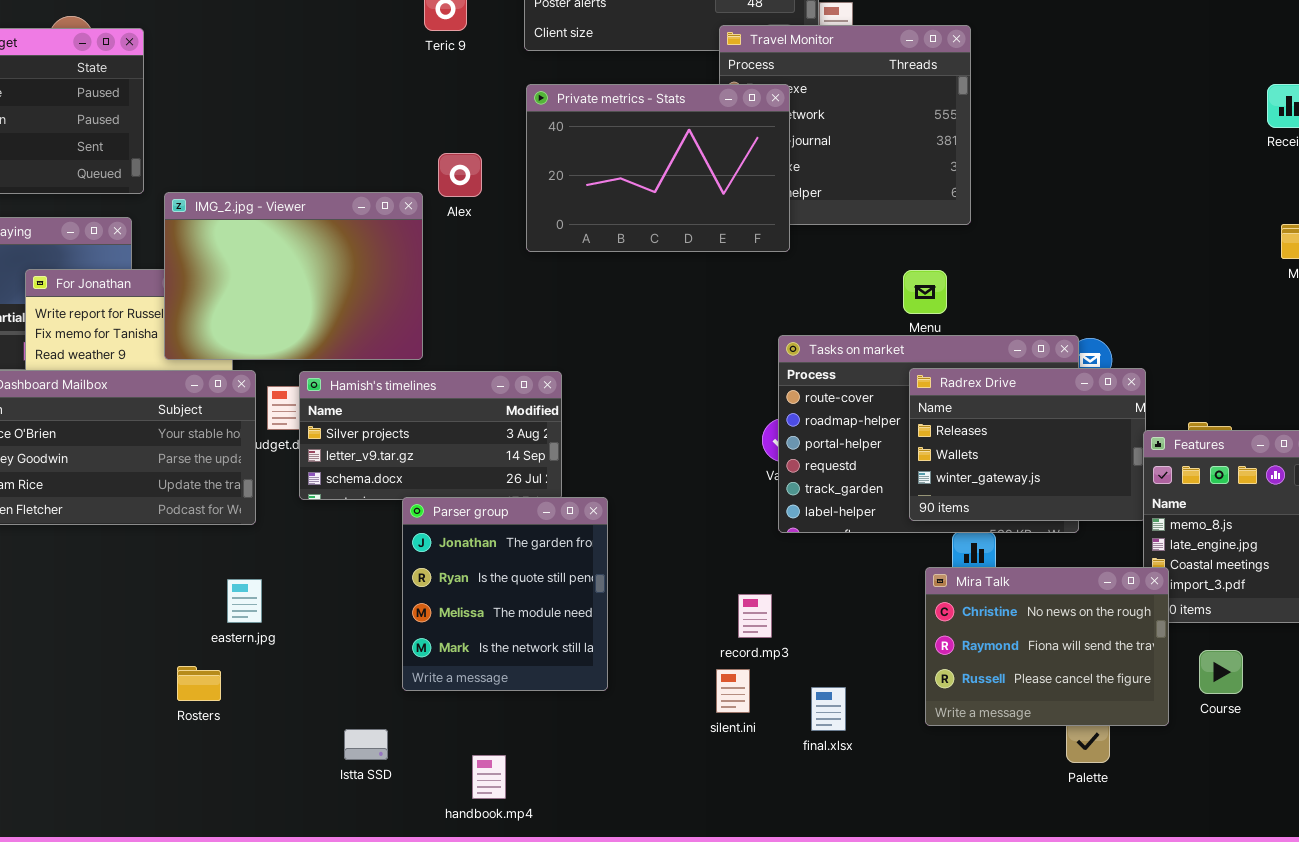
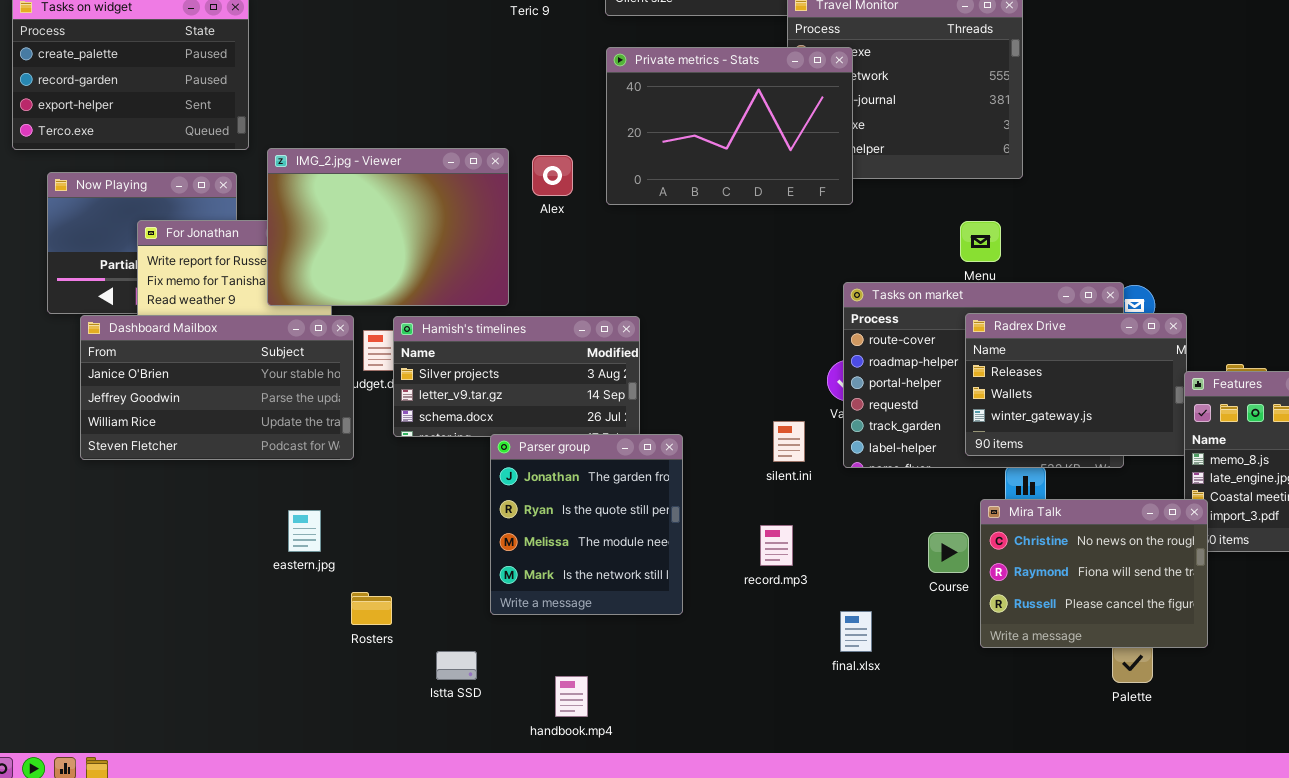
Alex: [438,153,482,197] -> [532,155,573,196], moved
eastern.jpg: [227,579,262,623] -> [288,510,321,552], moved
record.mp3: [738,594,772,638] -> [760,525,793,566], moved
Course: [1199,650,1243,694] -> [928,532,969,573], moved
Rosters: [177,666,221,701] -> [351,592,392,625], moved
silent.ini: [716,669,750,713] -> [773,421,805,462], moved
final.xlsx: [811,687,846,731] -> [840,611,872,652], moved

